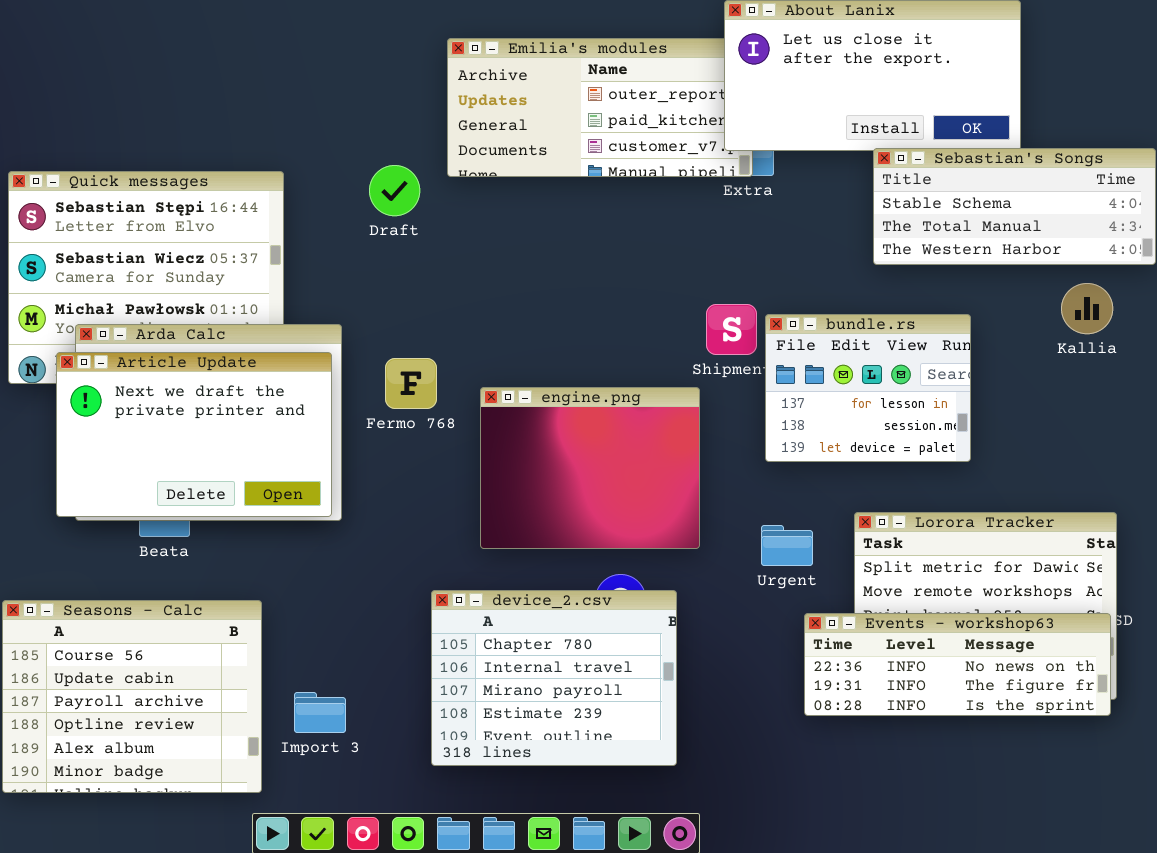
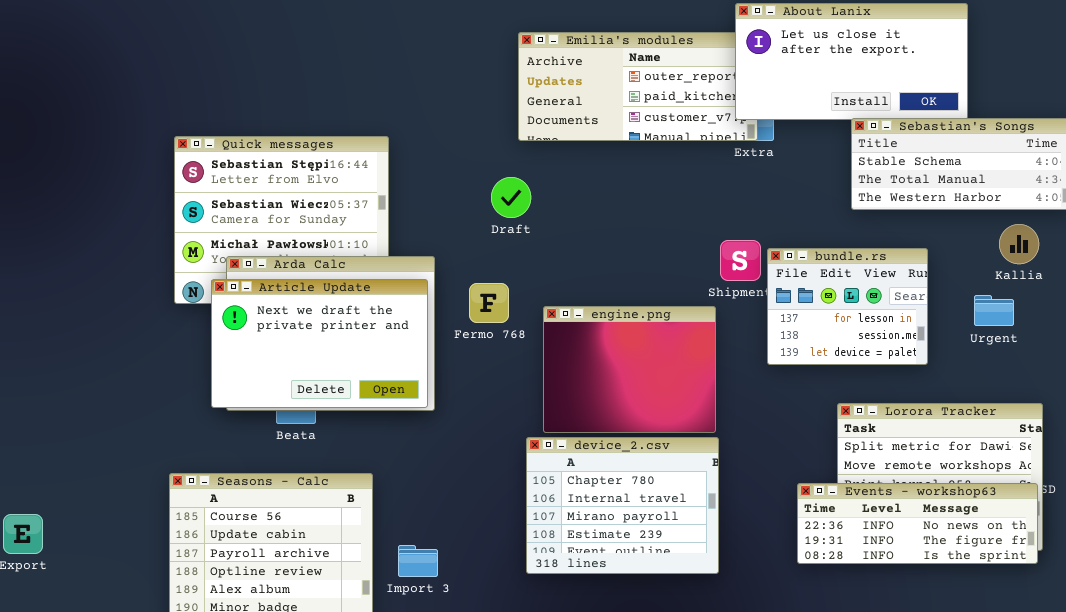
Draft: [369,165,420,216] -> [491,177,531,218], moved
Urgent: [761,525,813,566] -> [974,295,1014,326], moved
device_2.csv: [431,590,677,766] -> [526,437,719,574], moved

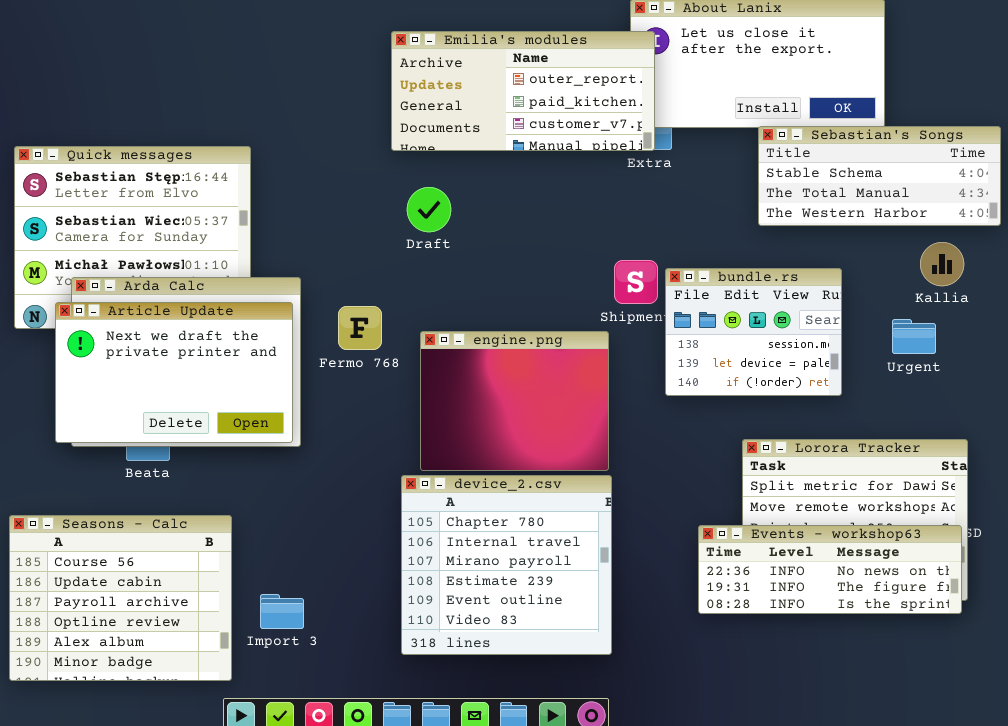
Emilia's modules: [518,32,758,141] -> [391,31,655,151], raised
Draft: [491,177,531,218] -> [407,187,451,232], moved
bundle.rs: [767,248,928,365] -> [665,268,842,396], scrolled down 1 row
device_2.csv: [526,437,719,574] -> [401,475,612,655], resized

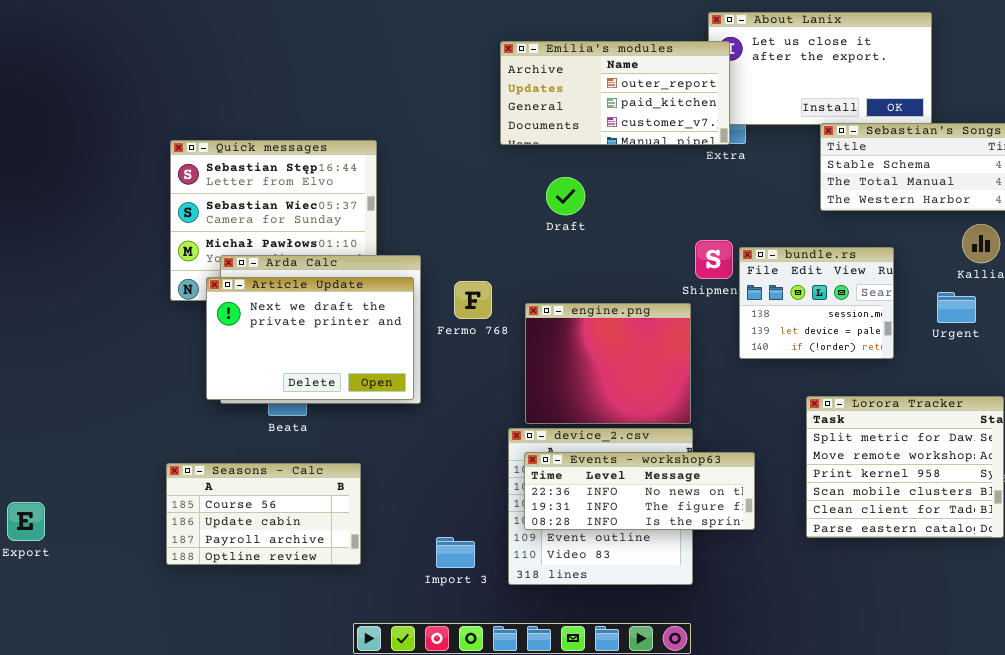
Draft: [407,187,451,232] -> [546,177,585,215], moved
Seasons - Calc: [9,515,232,681] -> [166,463,361,565], resized
Events - workshop63: [698,525,962,614] -> [524,452,755,530], moved
Import 3: [260,594,304,629] -> [436,537,475,568], moved

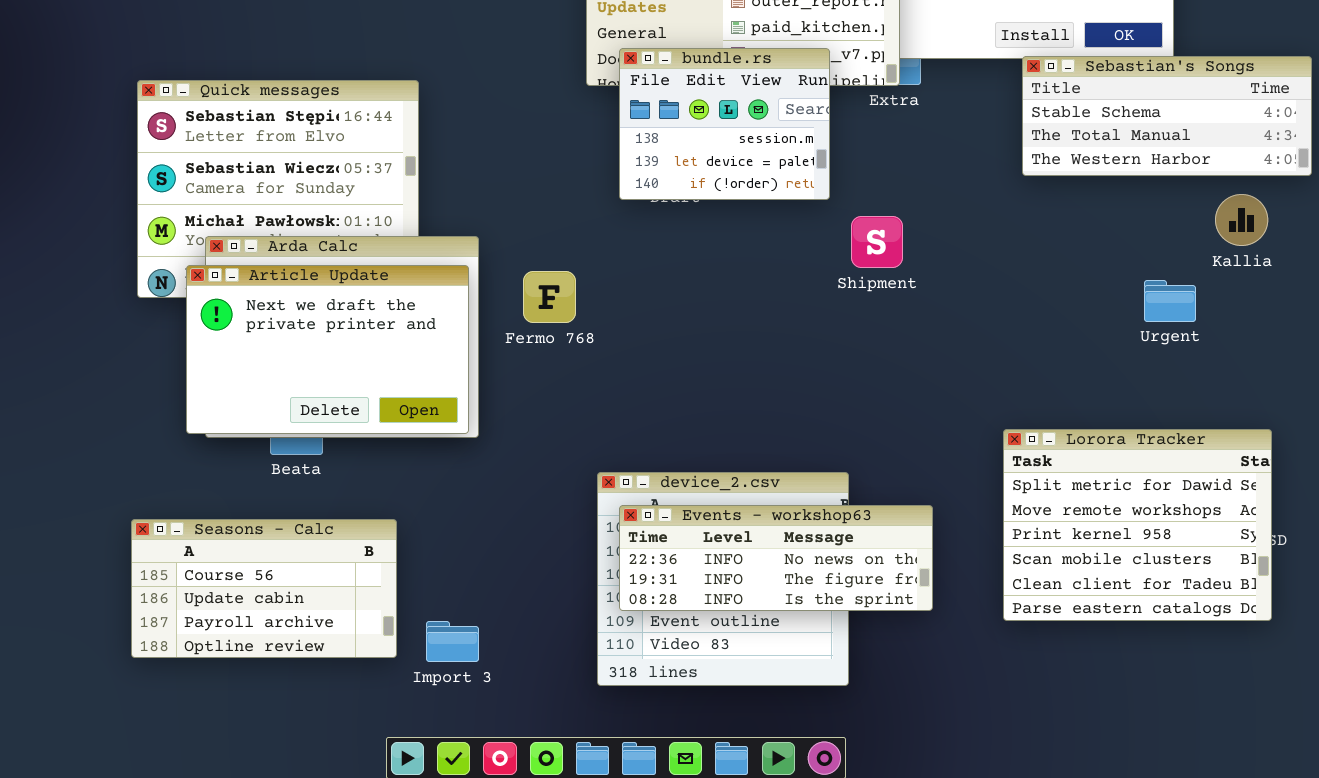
bundle.rs: [739,247,894,359] -> [619,48,830,200], moved
Urgent: [937,292,976,323] -> [1144,280,1196,322], moved
engine.png: [525,303,691,424] -> none, closed
Import 3: [436,537,475,568] -> [426,621,479,662], moved

